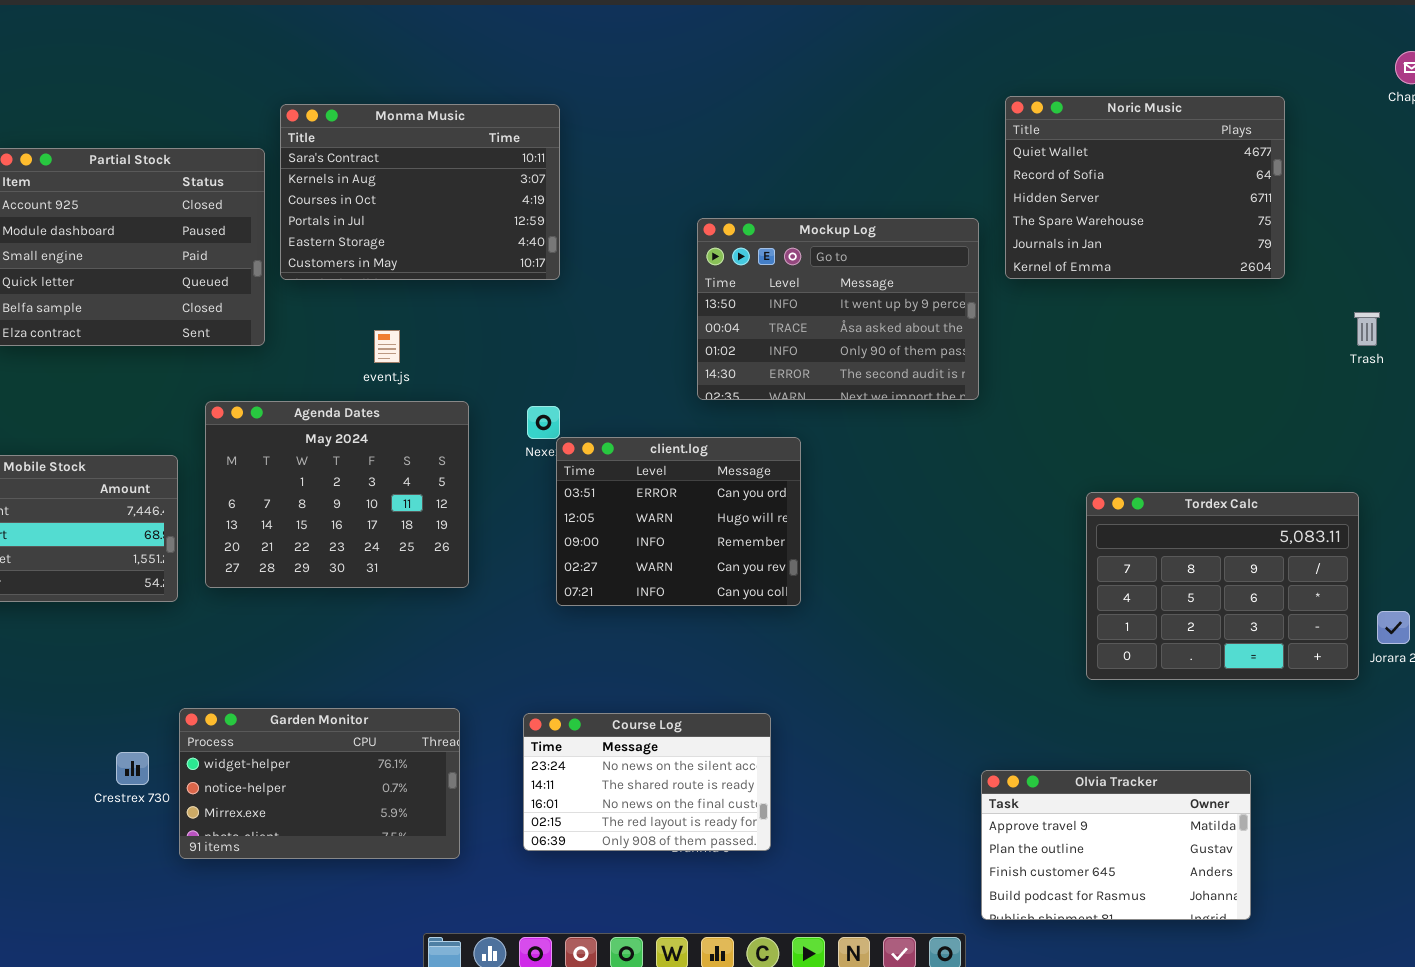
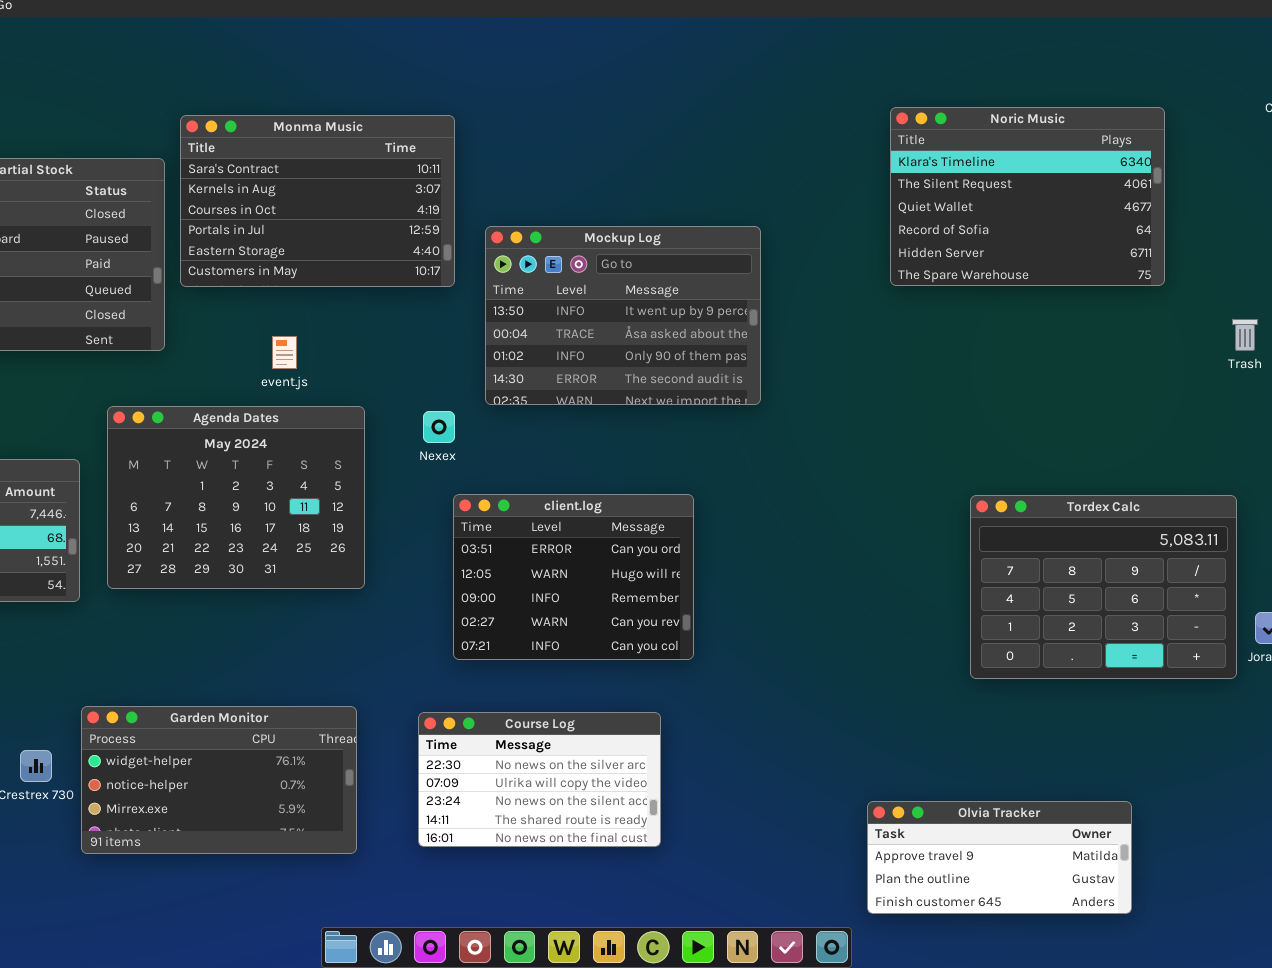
Noric Music: [1005,96,1285,279] -> [890,107,1165,286], scrolled up 2 rows
Mockup Log: [697,218,979,400] -> [485,226,761,405], moved
client.log: [556,437,801,606] -> [453,494,694,660], moved
Course Log: [523,713,771,851] -> [418,712,661,847], scrolled up 2 rows
Olvia Tracker: [981,770,1251,920] -> [867,801,1132,914], resized

